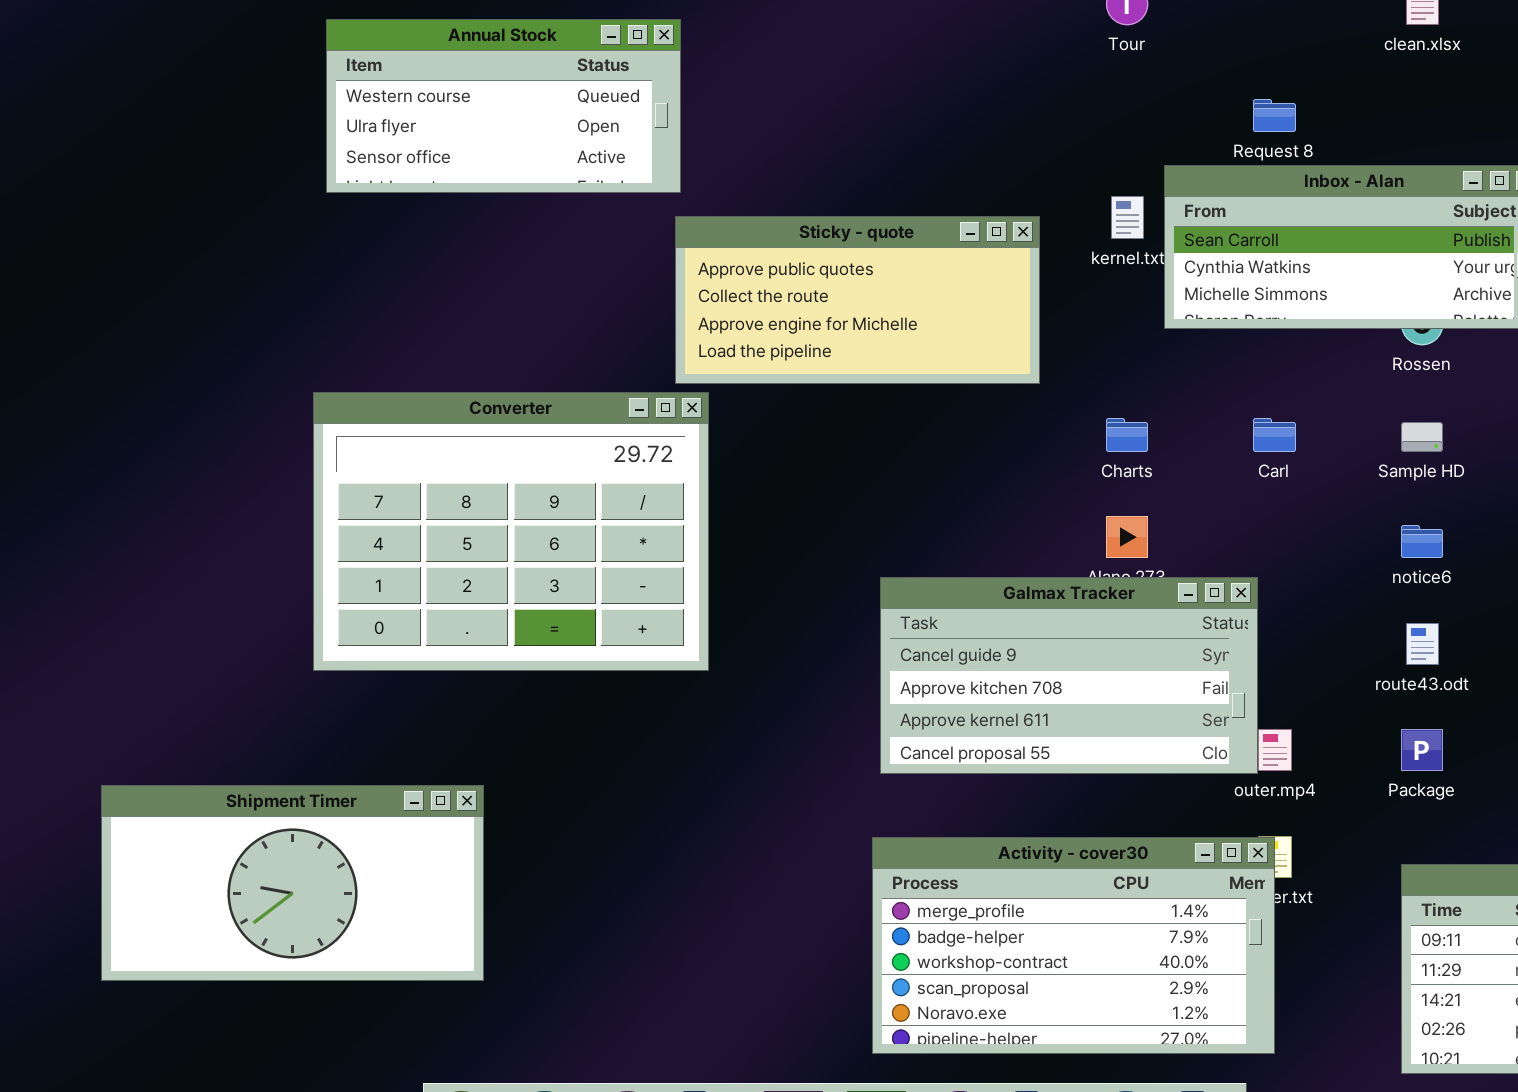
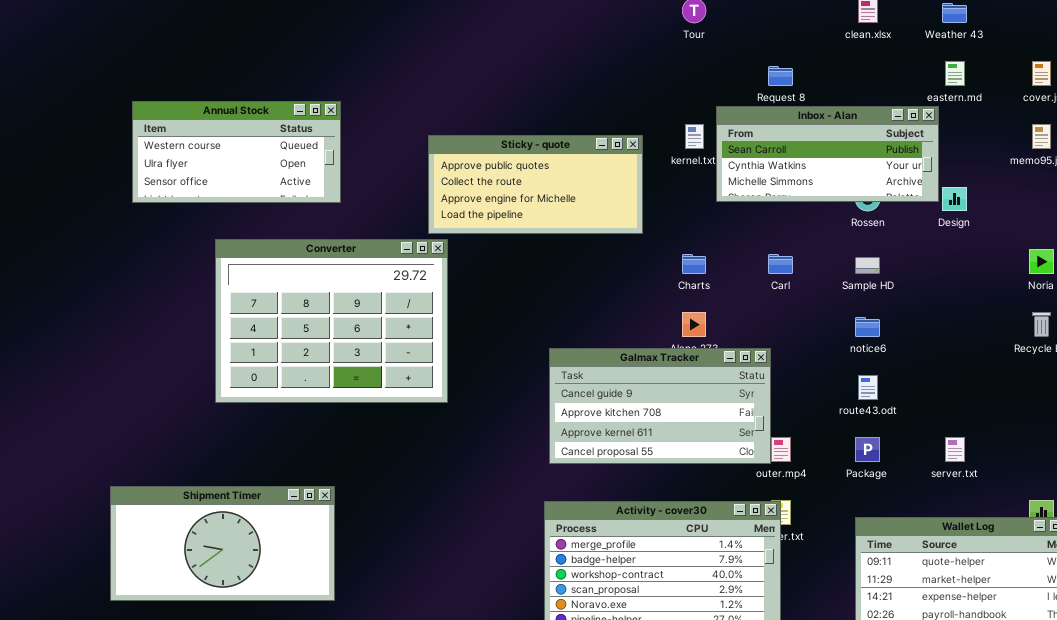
Annual Stock: [326,19,681,193] -> [132,101,341,203], moved
Shipment Timer: [101,785,484,981] -> [110,486,335,601], moved

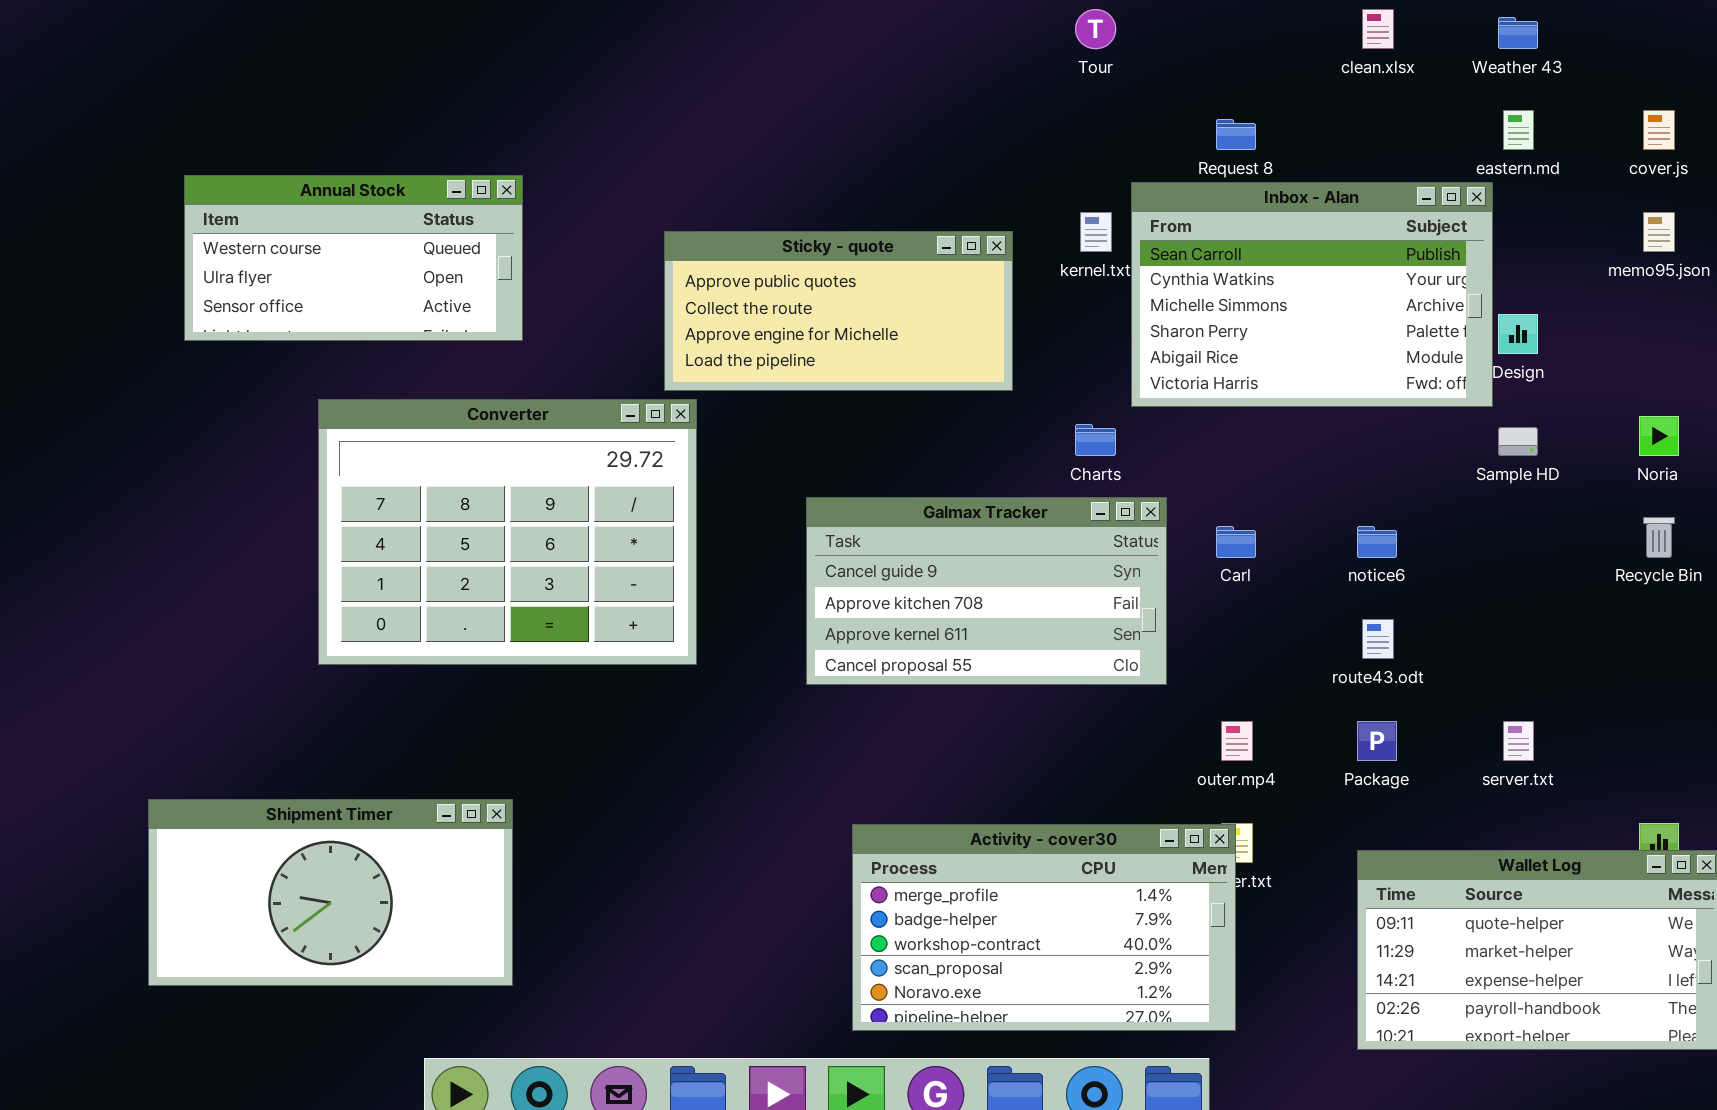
Inbox - Alan: [716,106,939,202] -> [1131,182,1493,407], resized
Carl: [768,254,793,274] -> [1216,526,1256,558], moved
Sample HD: [855,257,880,274] -> [1498,427,1538,456], moved
Galmax Tracker: [549,348,771,464] -> [806,497,1167,685], moved

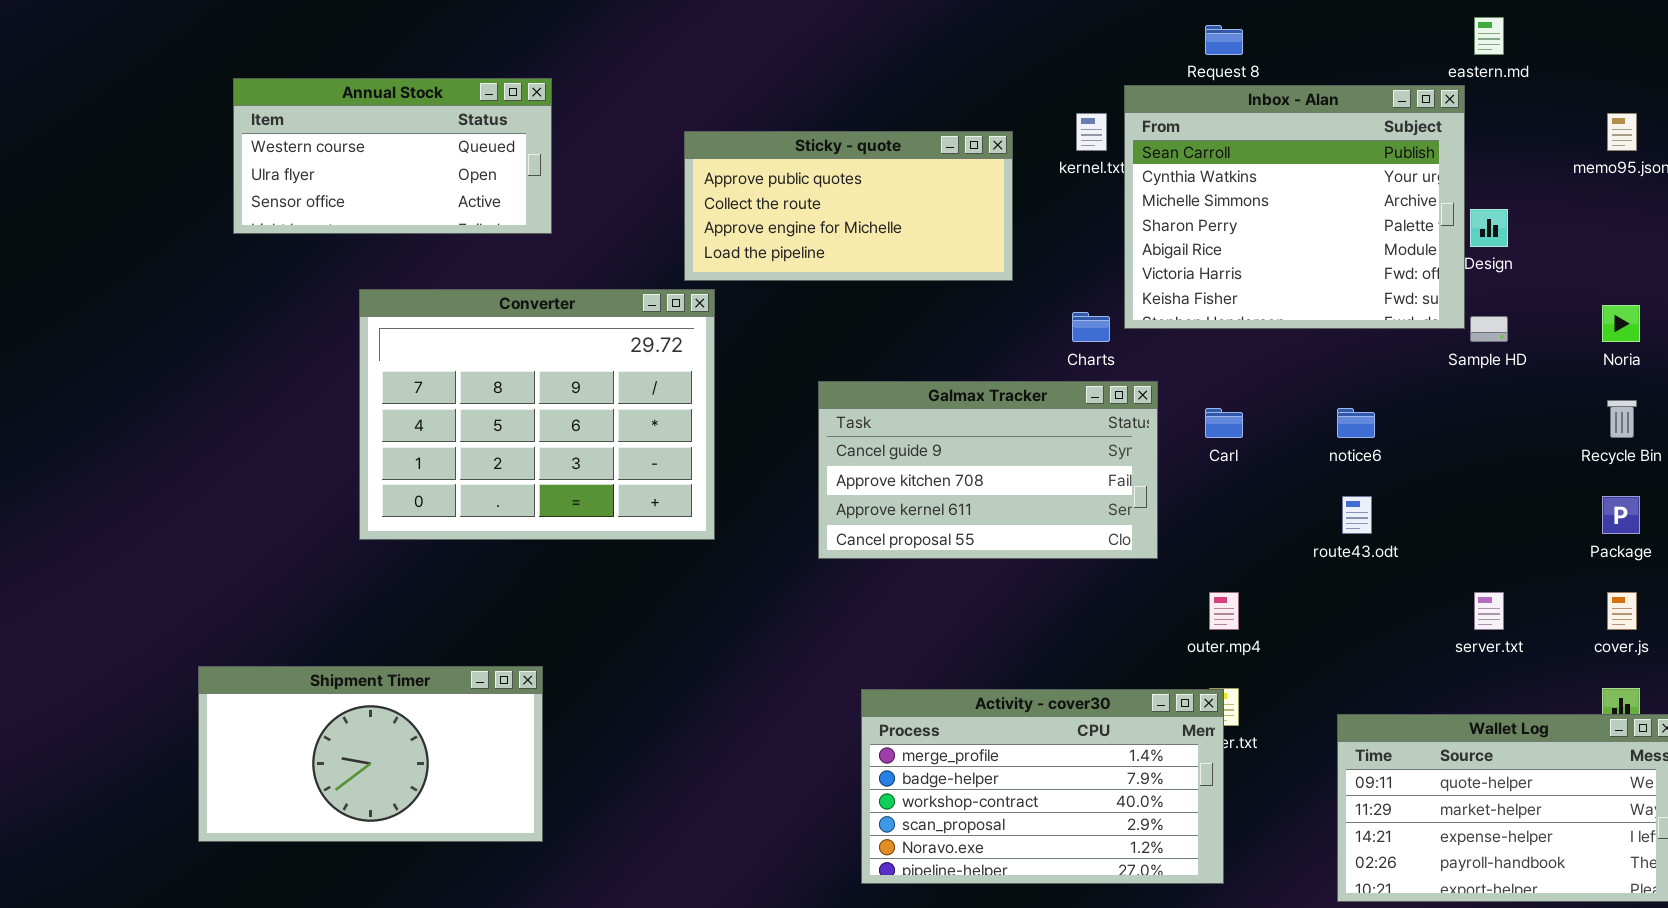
cover.js: [1643,110,1675,150] -> [1607,592,1637,630], moved
Inbox - Alan: [1131,182,1493,407] -> [1124,85,1465,329], resized
Package: [1357,721,1397,761] -> [1602,496,1640,534], moved

